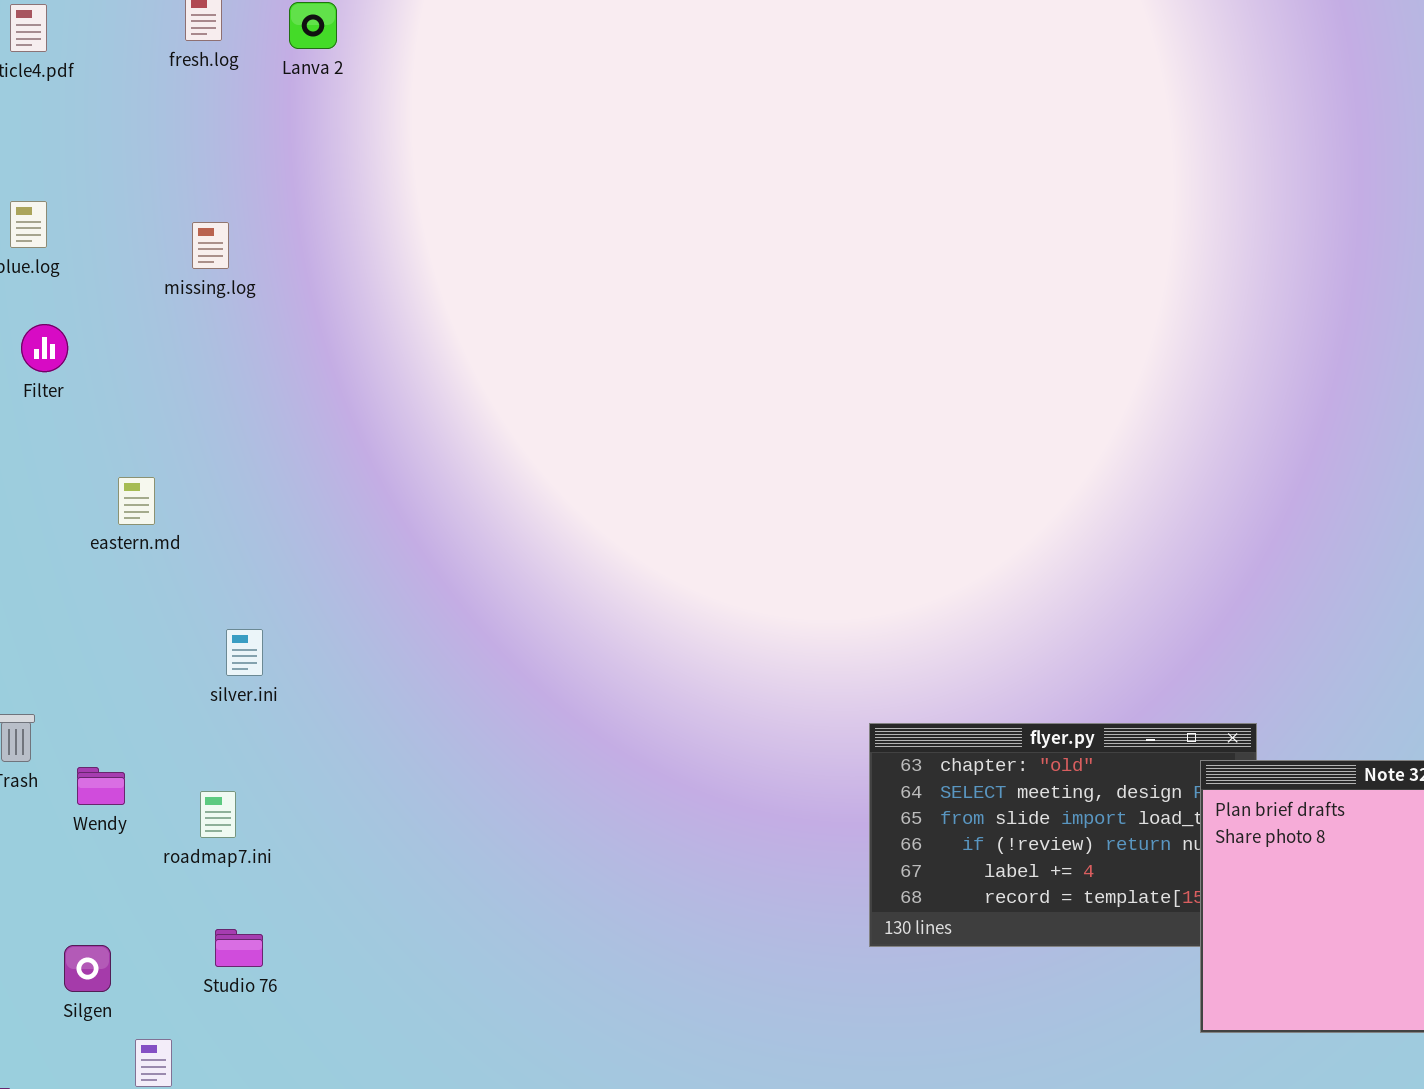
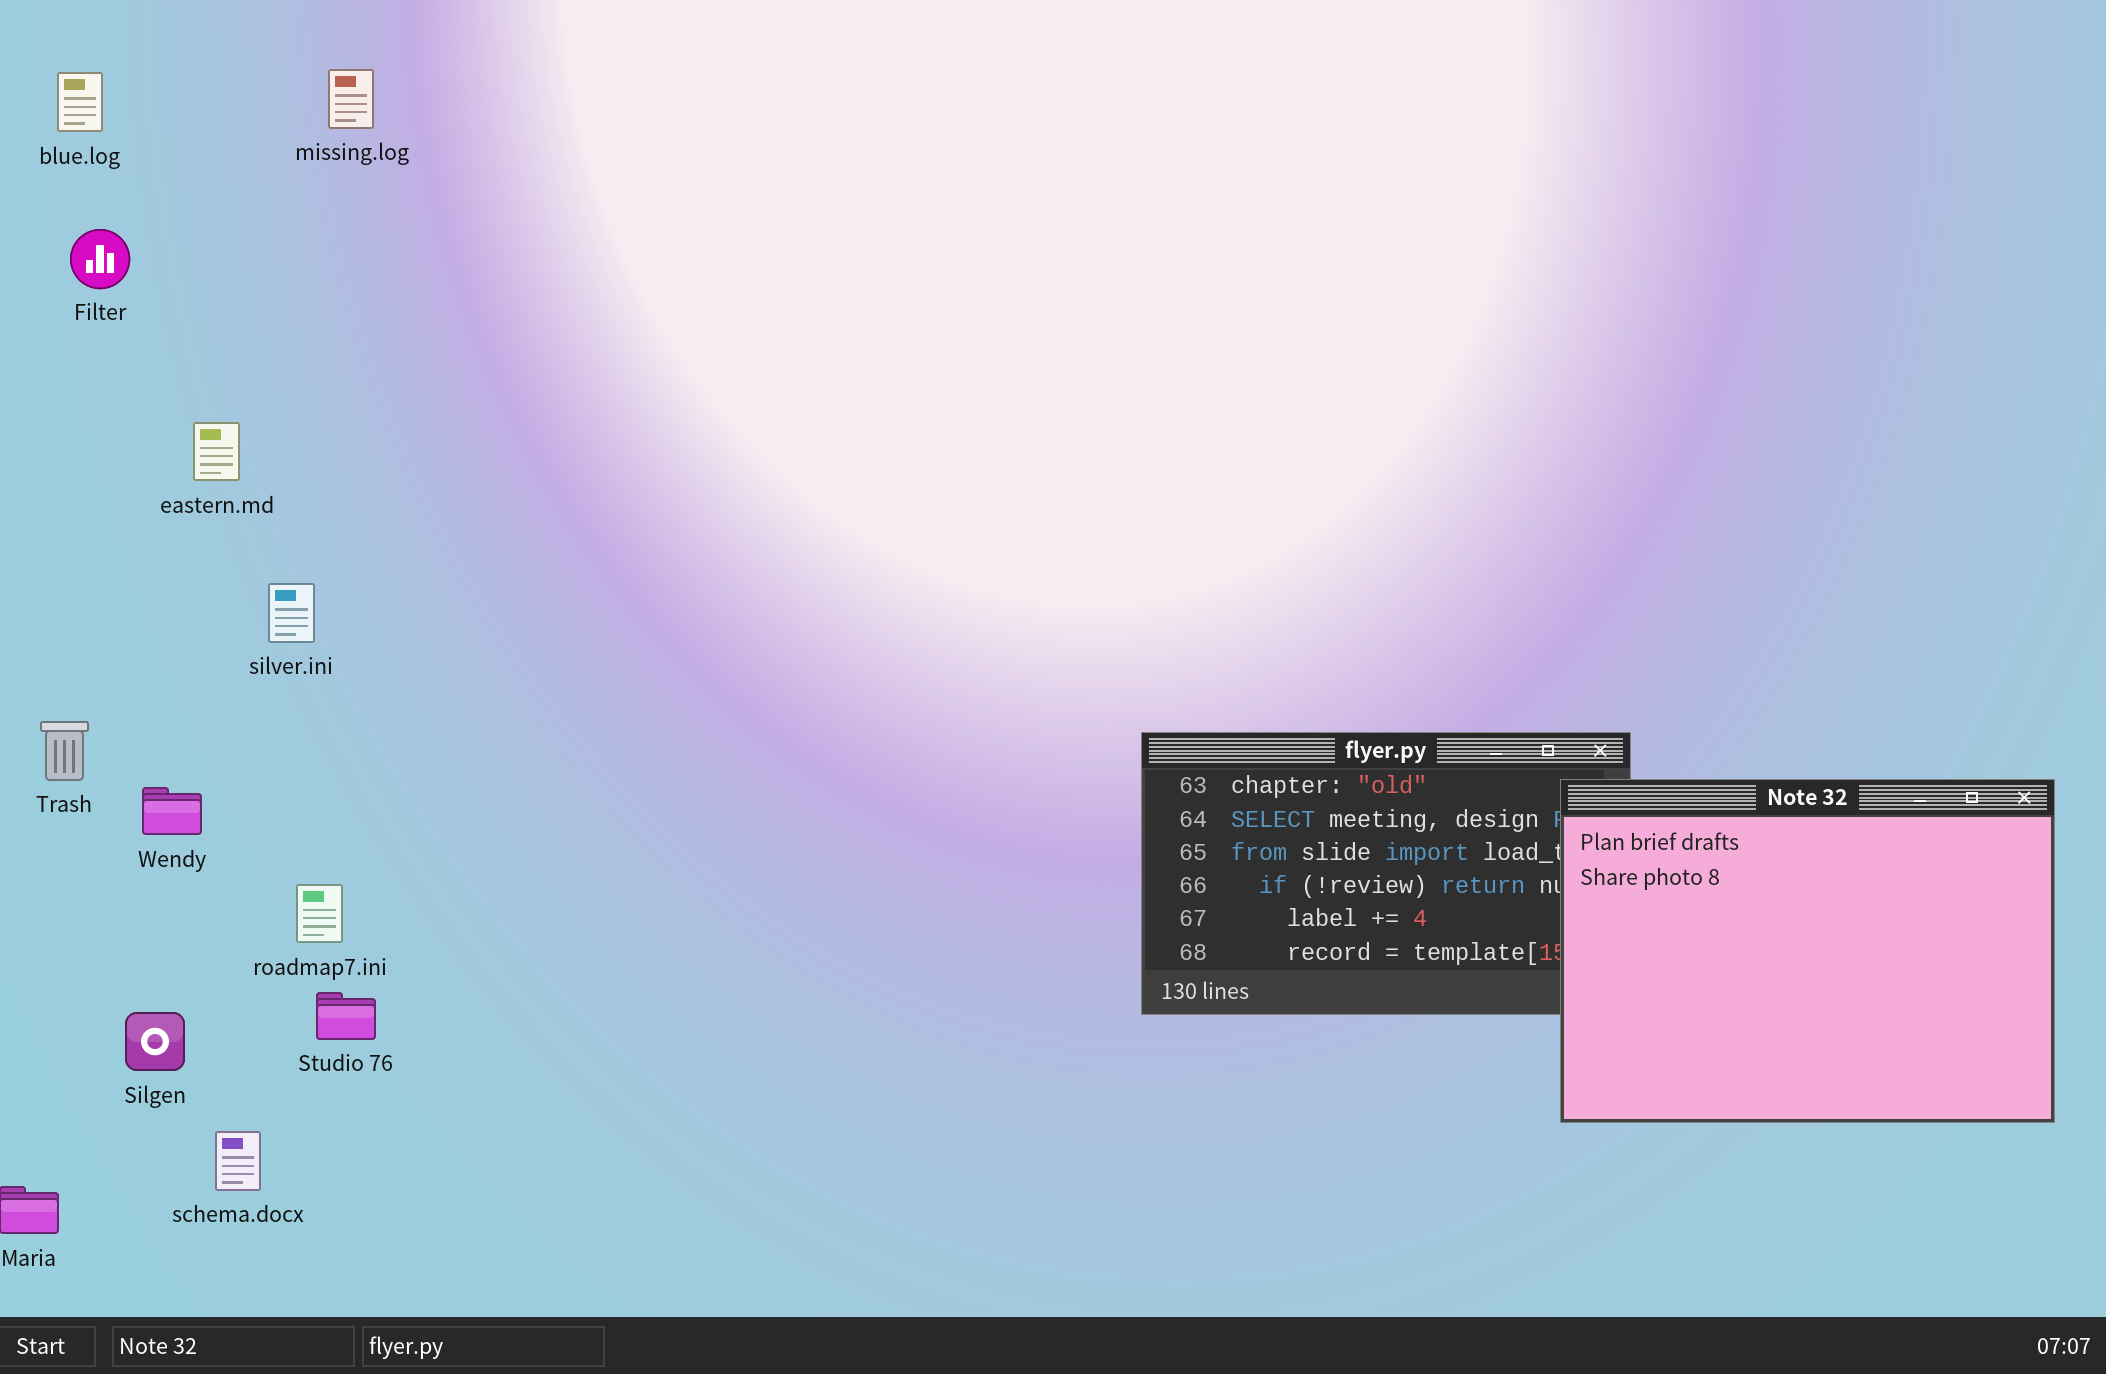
missing.log: [192,222,229,269] -> [328,69,374,129], moved
silver.ini: [226,629,263,676] -> [268,583,315,643], moved
roadmap7.ini: [200,791,236,838] -> [296,884,343,943], moved

